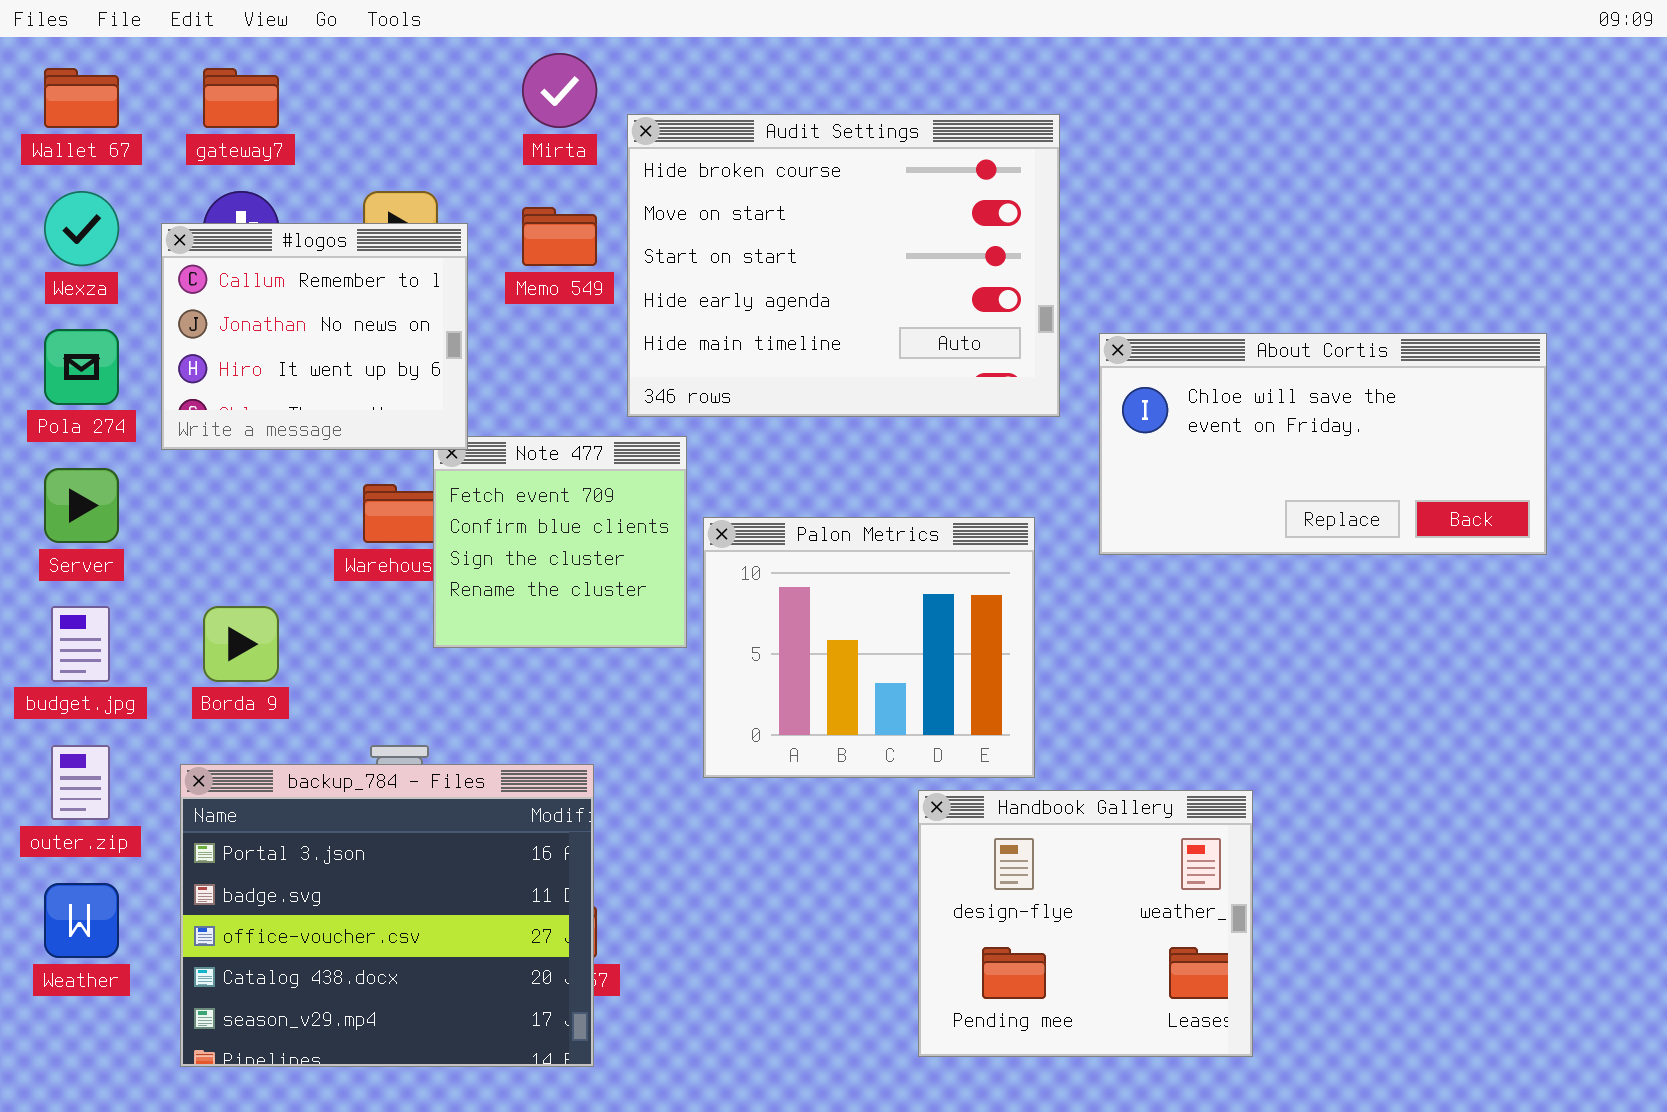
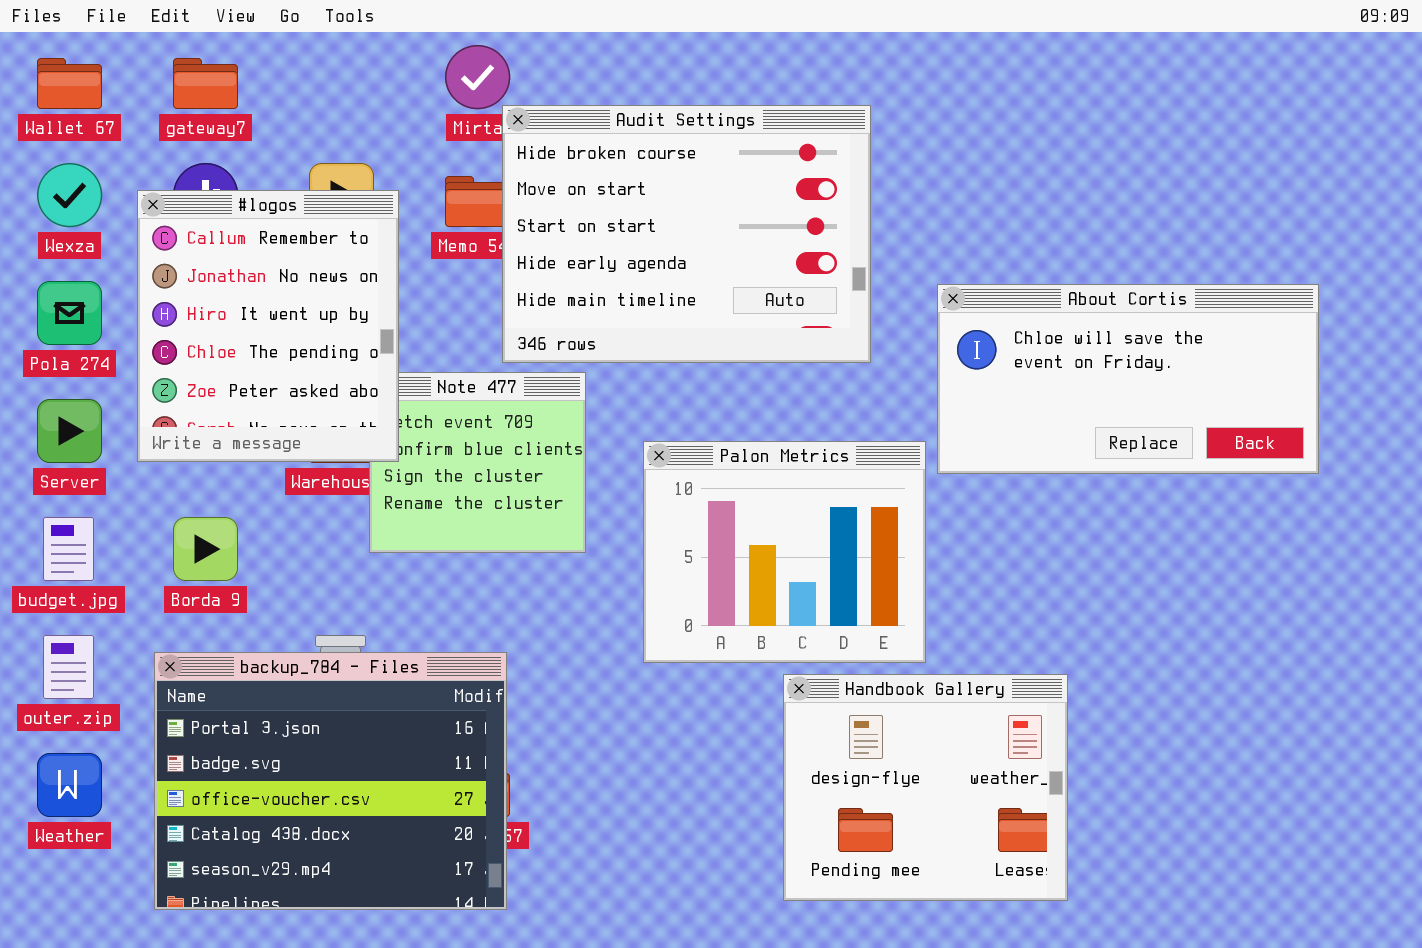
Audit Settings: [627,114,1060,417] -> [502,105,871,363], moved
#logos: [161,223,468,450] -> [137,190,399,462], resized
Palon Metrics: [703,517,1035,778] -> [643,441,926,663], moved

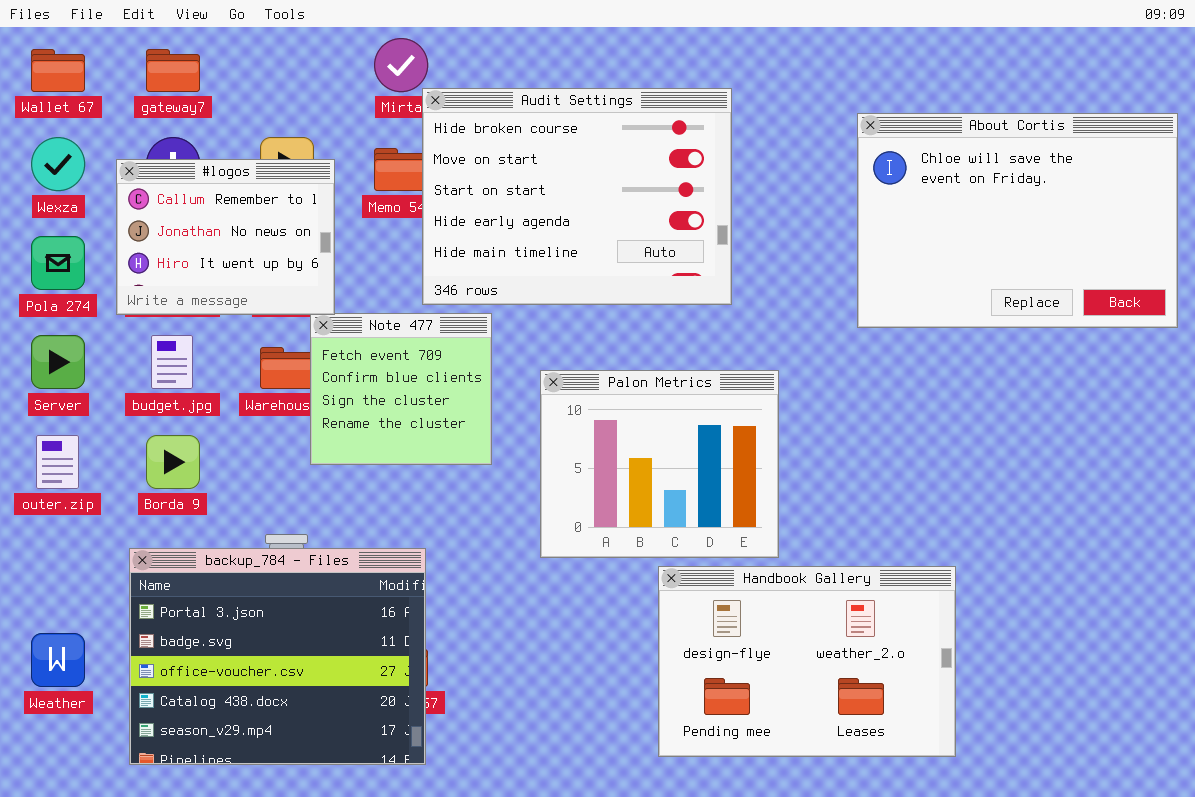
#logos: [137,190,399,462] -> [116,159,335,315], resized
About Cortis: [937,284,1319,474] -> [857,113,1178,328], moved, resized
budget.jpg: [43,517,94,581] -> [151,335,193,389], moved
outer.zip: [43,635,94,699] -> [36,435,79,489], moved
Handbook Gallery: [783,674,1068,901] -> [658,566,956,757], resized

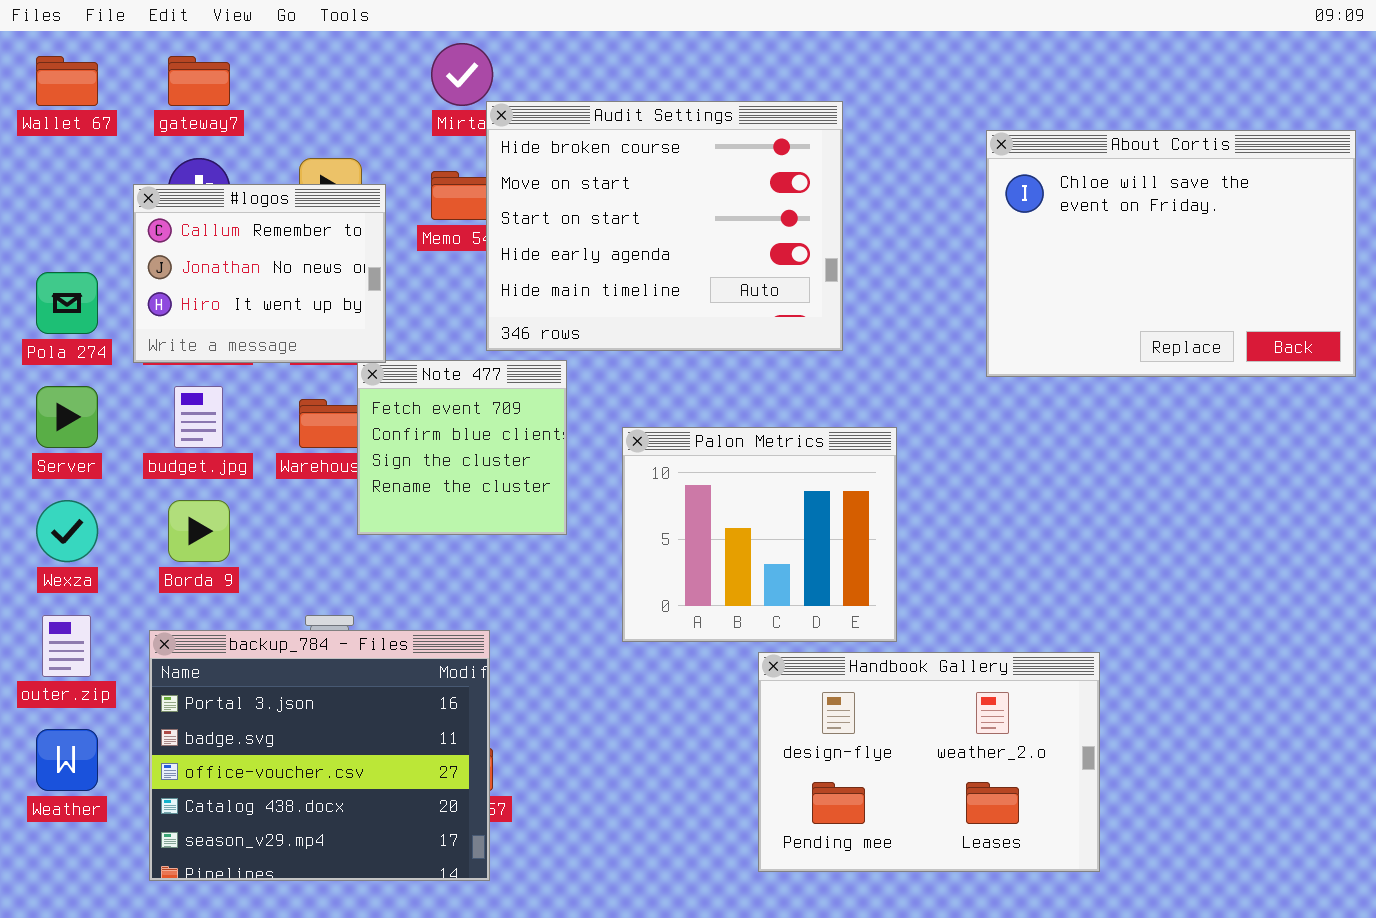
Wexza: [31,137,85,191] -> [36,500,98,562], moved
outer.zip: [36,435,79,489] -> [42,615,91,677], moved

